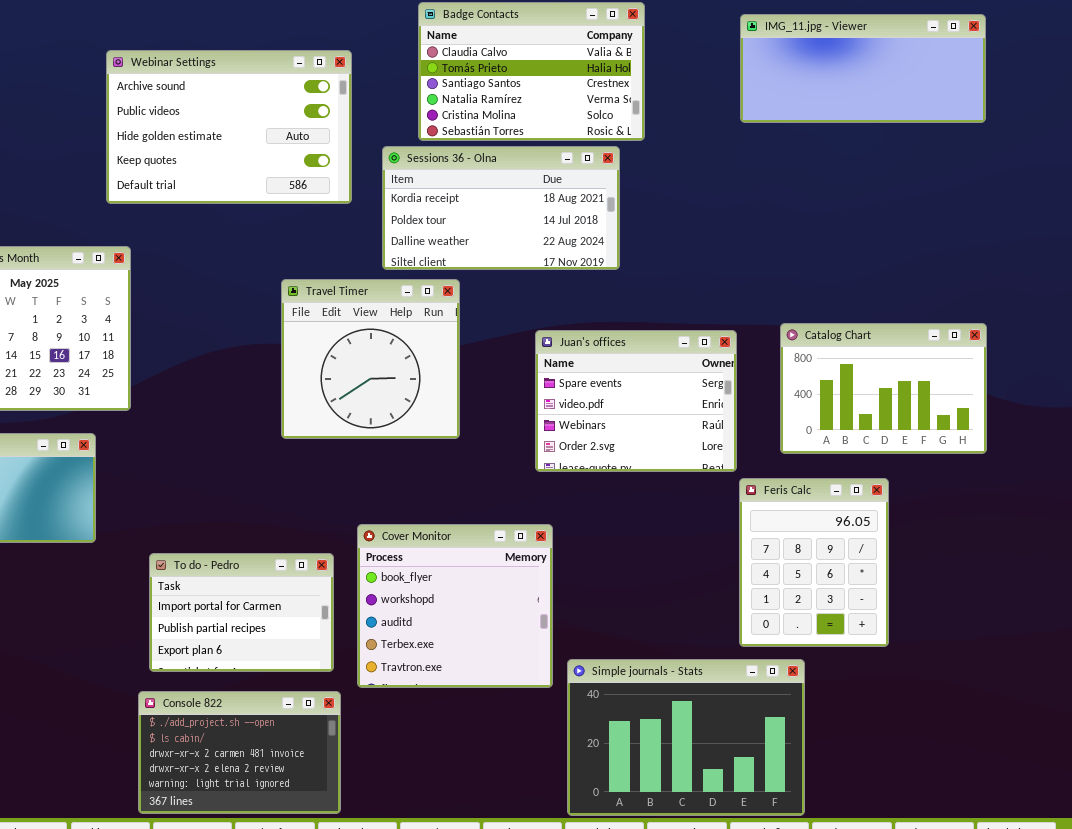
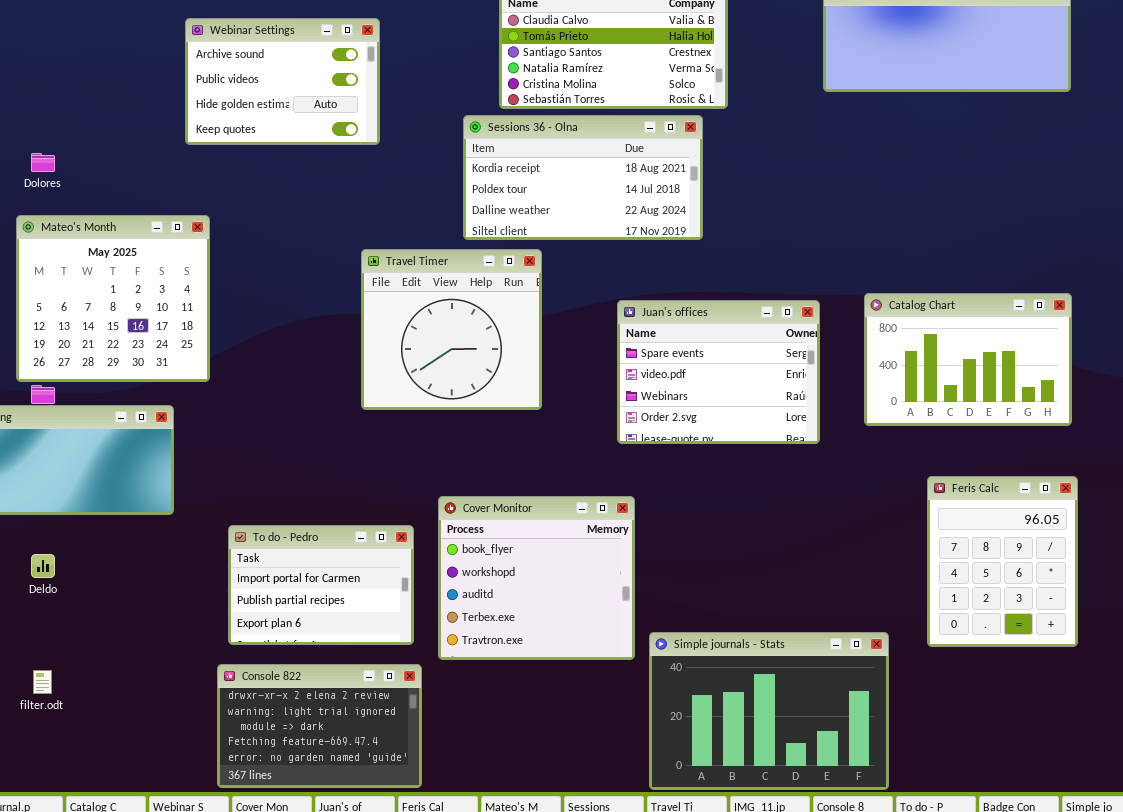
Webinar Settings: [106,50,352,204] -> [185,18,380,145], resized
Feris Calc: [739,478,889,647] -> [927,476,1078,647], moved
Console 822: [138,691,341,814] -> [217,664,422,788], scrolled down 3 rows

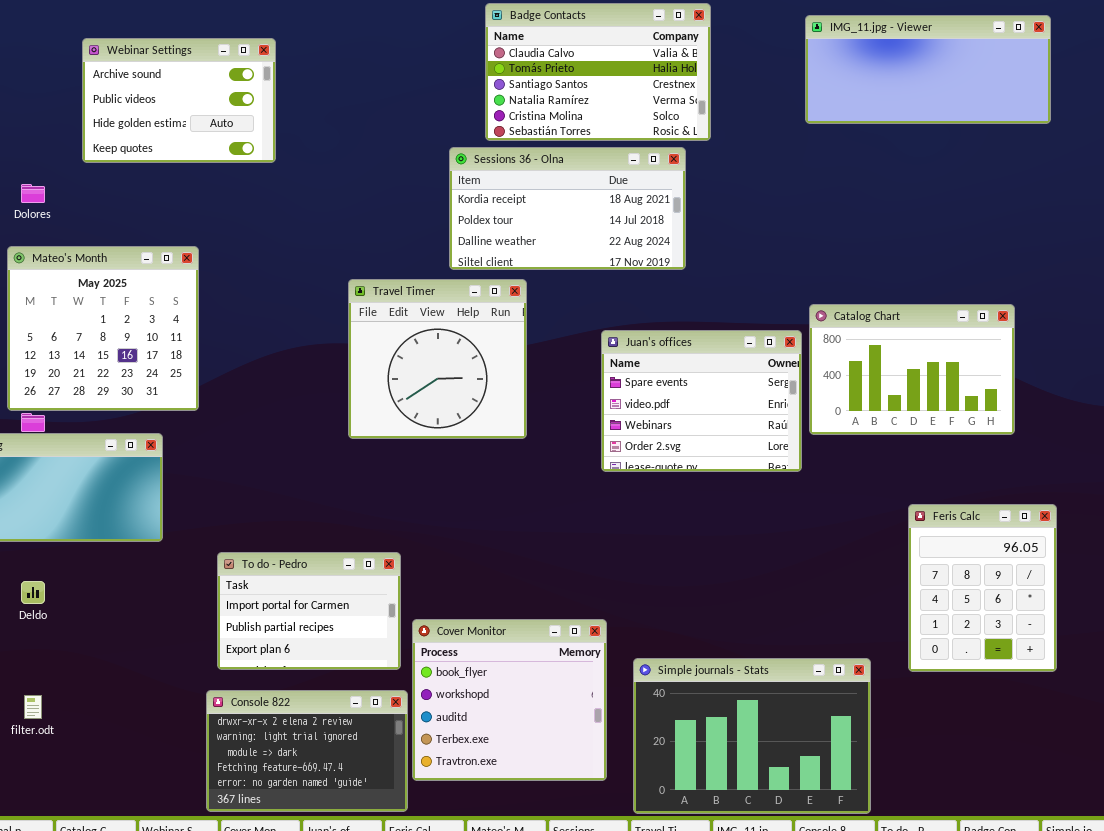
Webinar Settings: [185,18,380,145] -> [82,38,276,163], moved
Catalog Chart: [864,293,1072,426] -> [809,304,1015,435], moved
Cover Monitor: [438,496,635,660] -> [412,619,607,781], moved

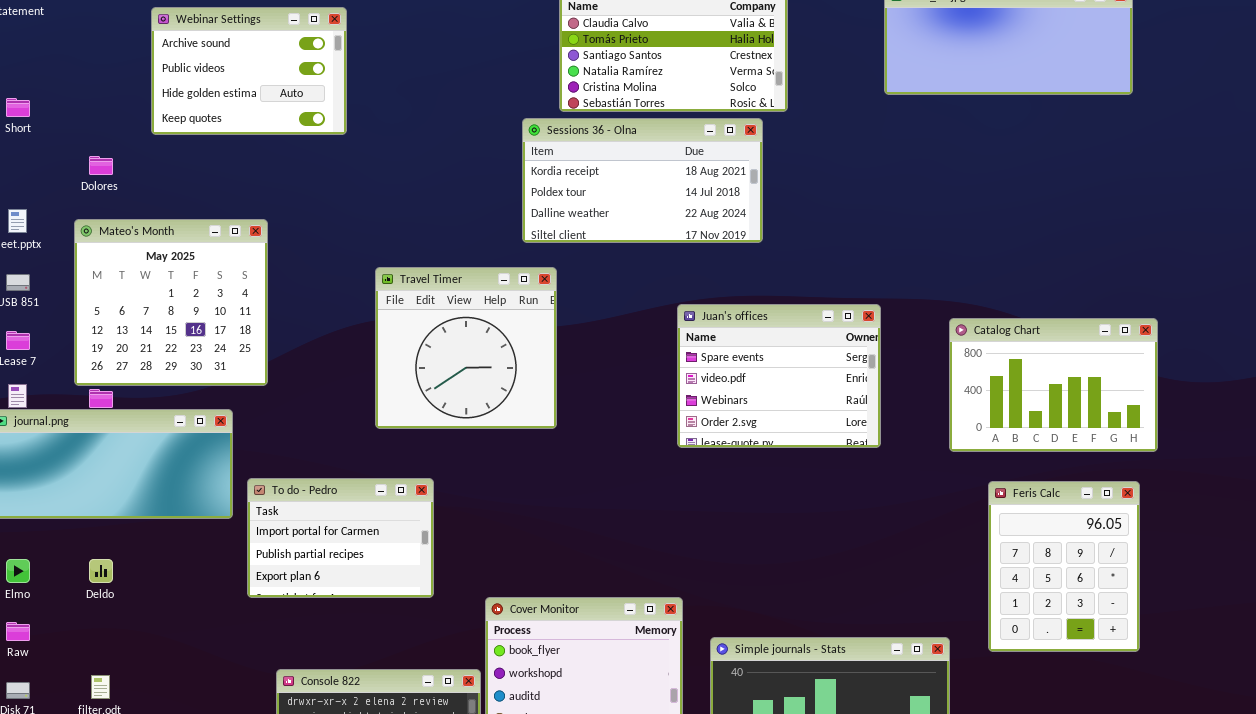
Travel Timer: [348,279,527,439] -> [375,267,557,429], moved
Catalog Chart: [809,304,1015,435] -> [949,318,1158,452], moved
To do - Pedro: [217,552,401,670] -> [247,478,434,598], moved

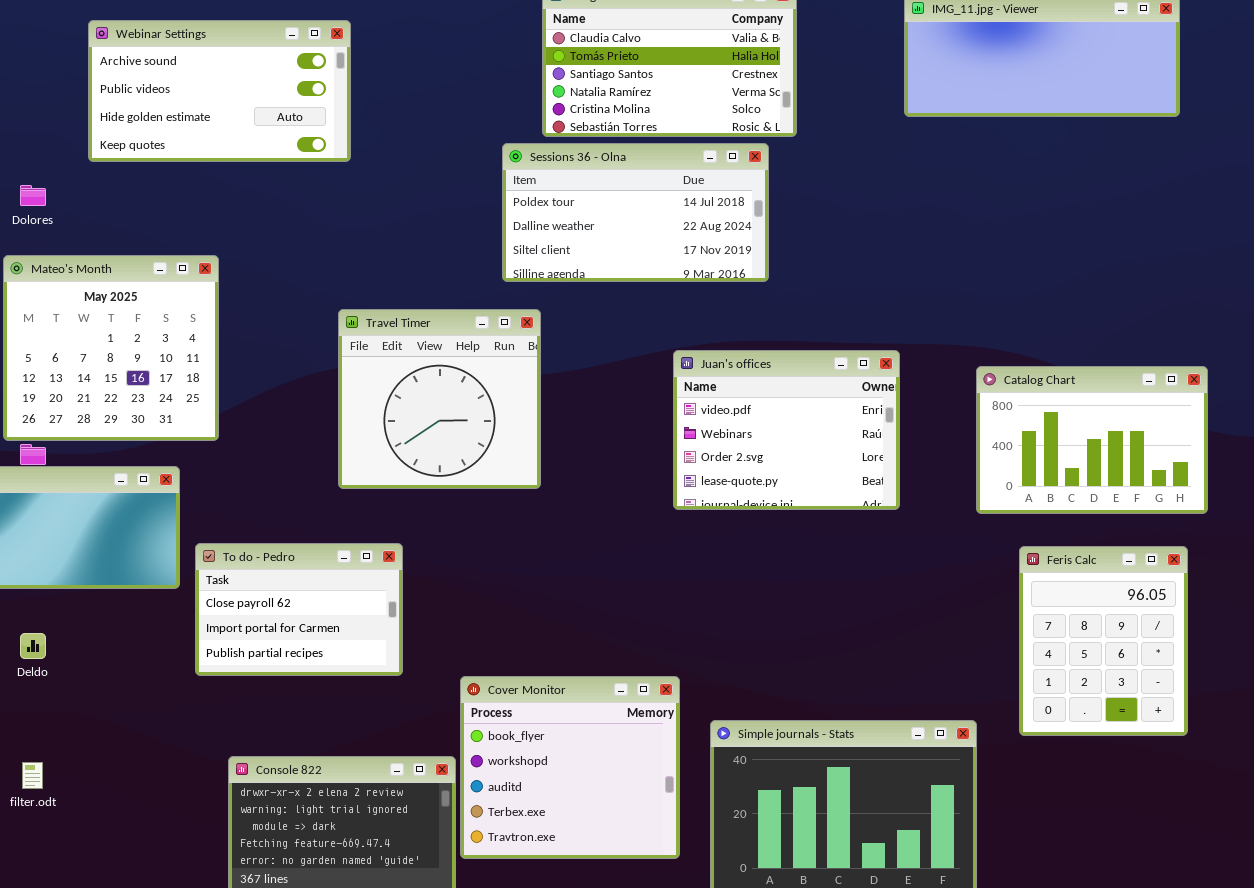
Webinar Settings: [151,7,347,135] -> [88,20,351,162], resized
Sessions 36 - Olna: [522,118,763,243] -> [502,143,769,282], scrolled down 1 row
Juan's offices: [677,304,881,448] -> [673,350,900,510], scrolled down 1 row
To do - Pedro: [247,478,434,598] -> [195,543,403,676], scrolled up 1 row

